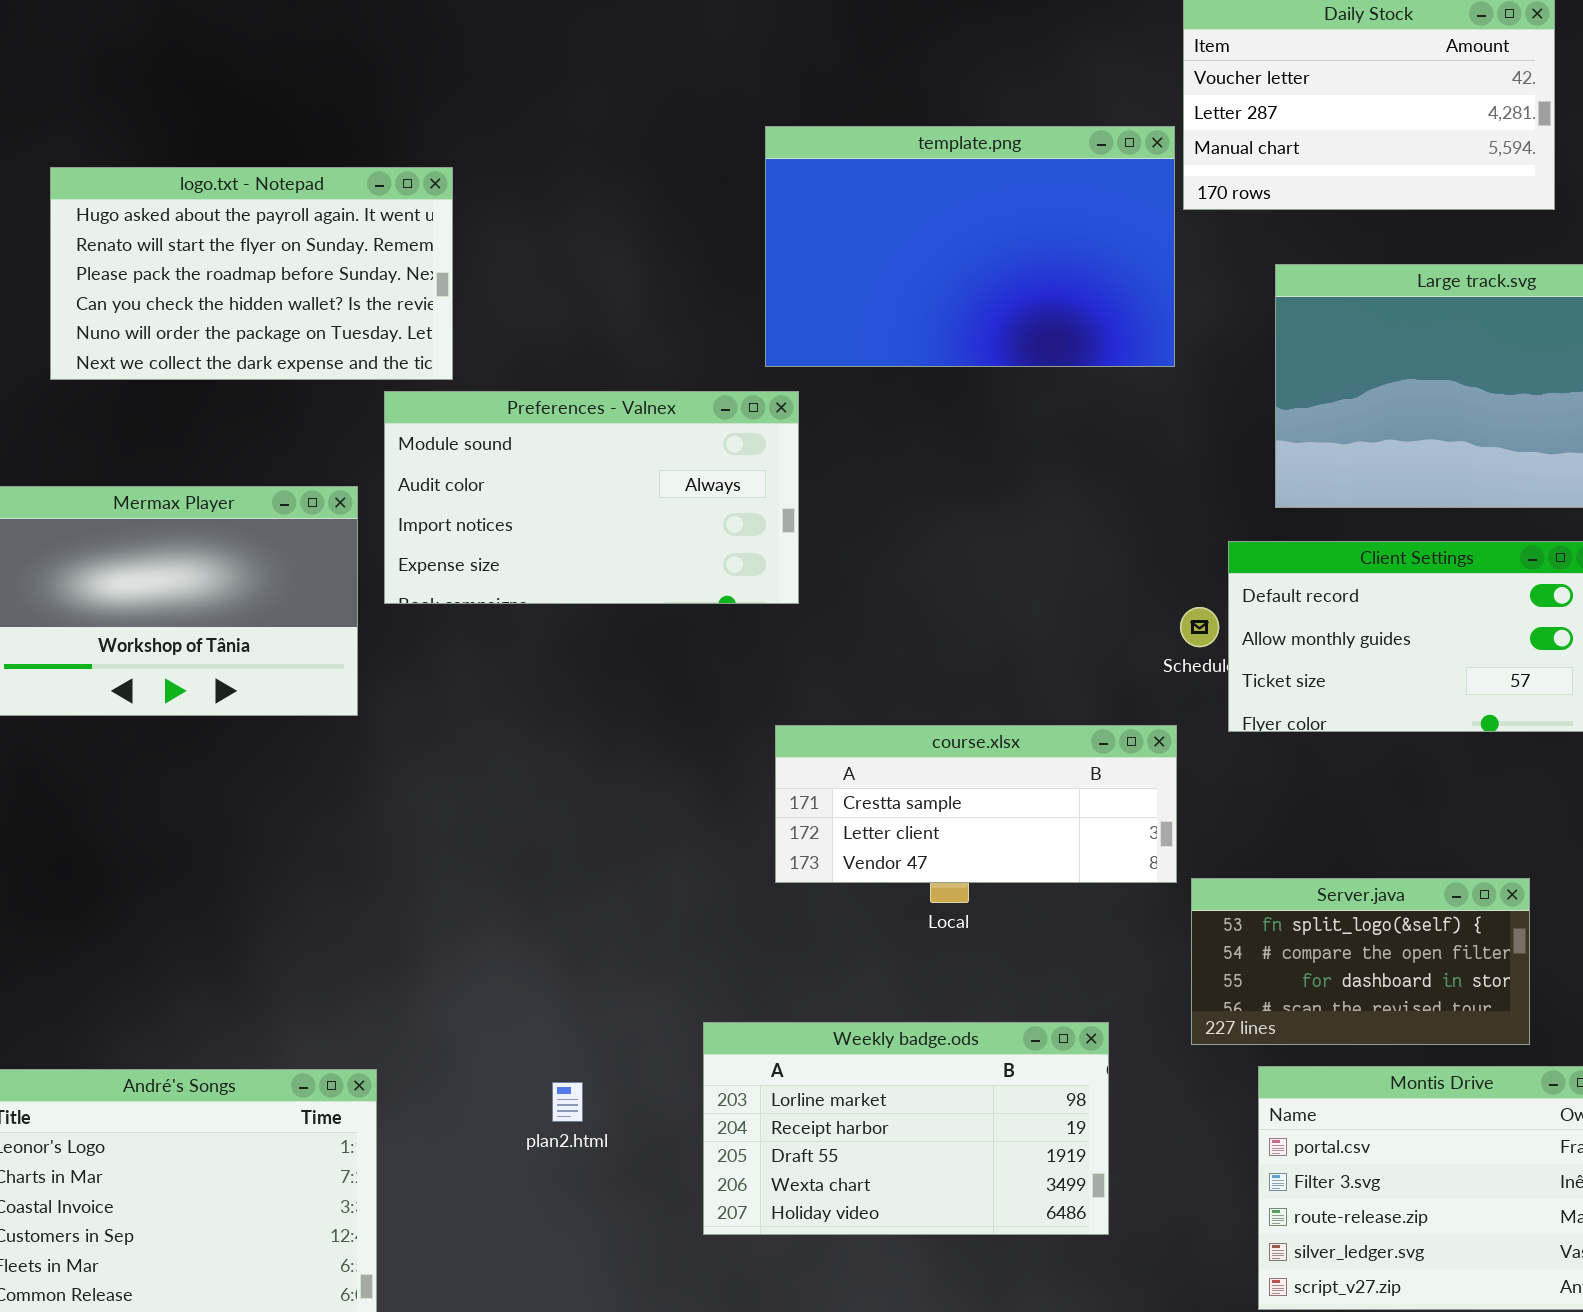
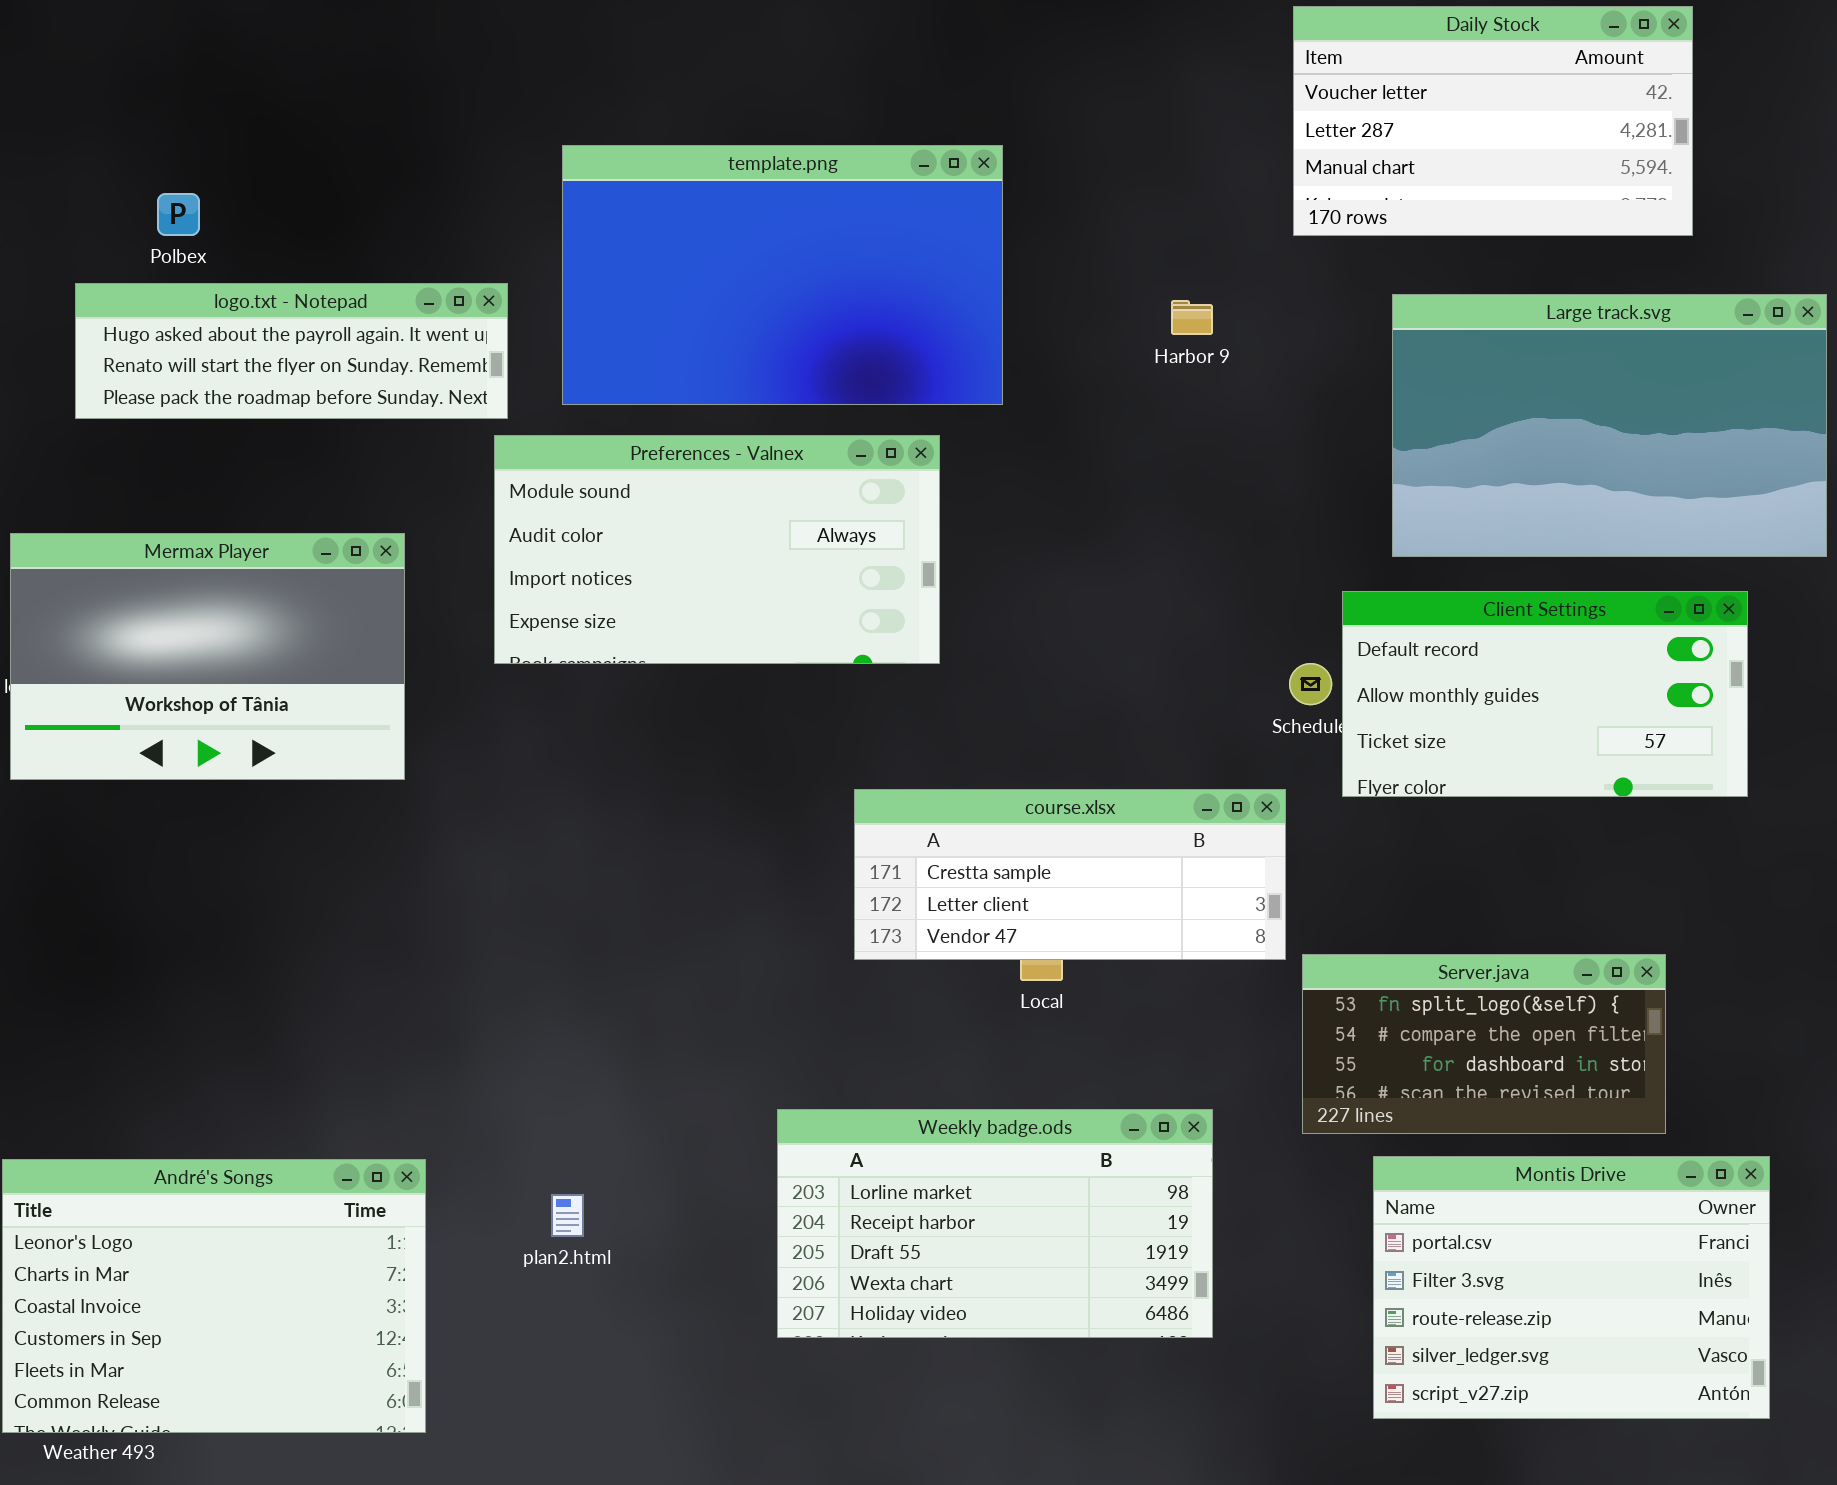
template.png: [765,126,1175,367] -> [562,145,1003,405], moved
logo.txt - Notepad: [50,167,453,380] -> [75,283,508,419], resized
Preferences - Valnex: [384,391,799,604] -> [494,435,940,664], moved
plan2.html: [552,1082,583,1122] -> [551,1194,584,1237], moved

